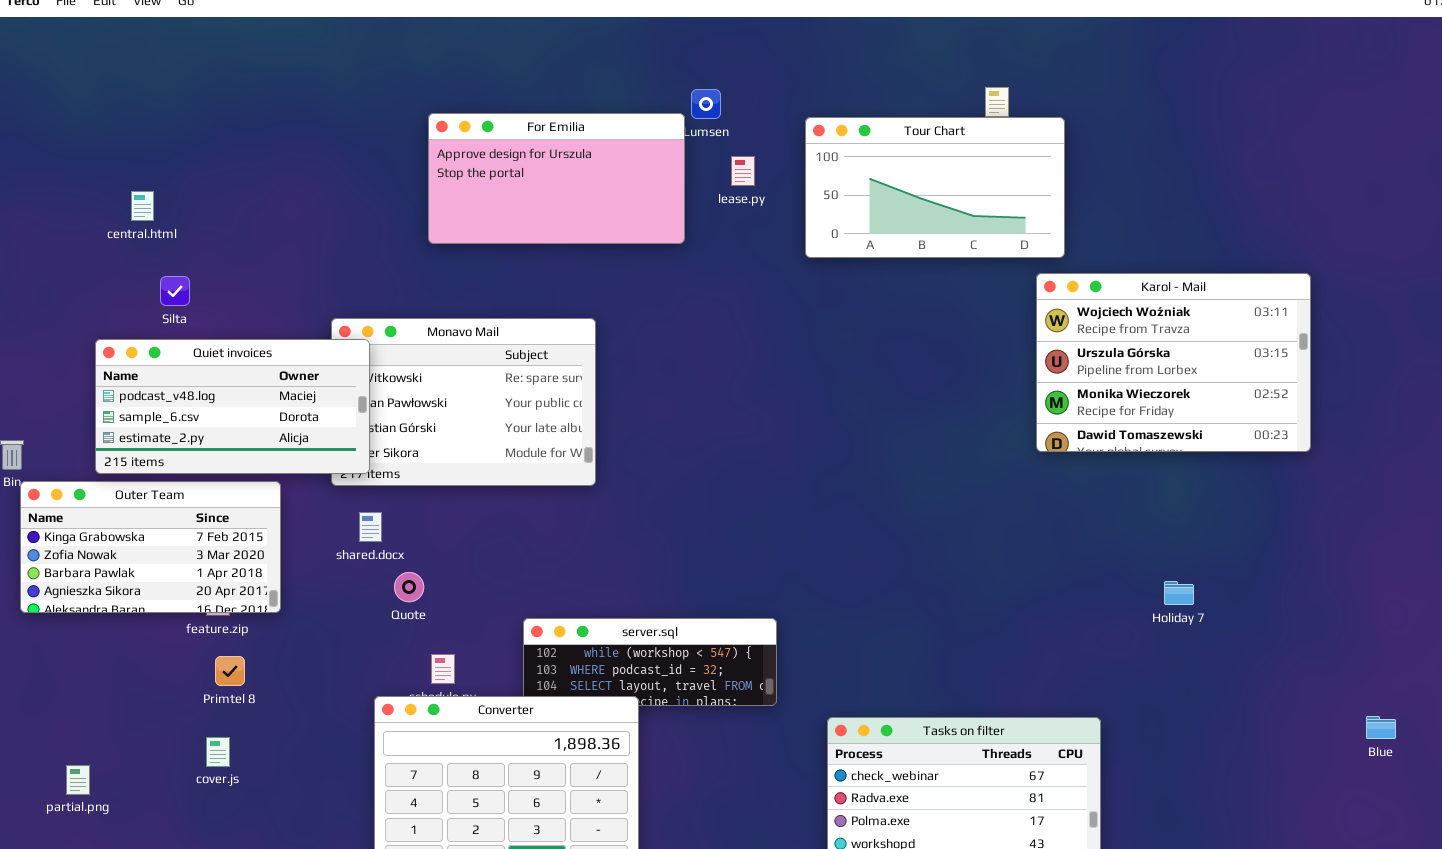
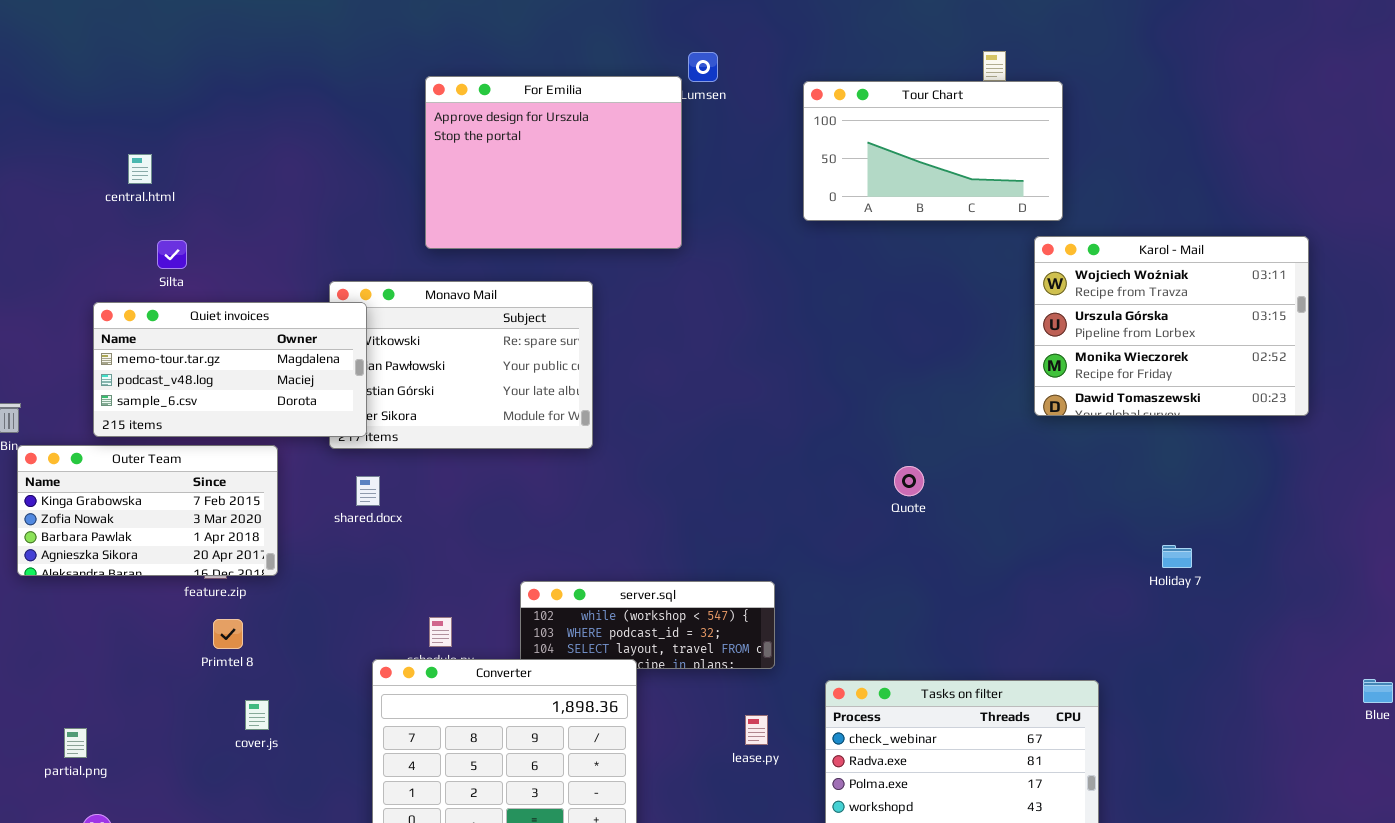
For Emilia: [428,113,685,244] -> [425,76,682,249], resized
lease.py: [731,156,755,186] -> [745,715,768,745], moved
Quiet invoices: [95,339,370,474] -> [93,302,367,437], scrolled up 1 row
Quote: [394,572,424,602] -> [894,466,924,496], moved
cover.js: [206,737,230,767] -> [245,700,269,730], moved

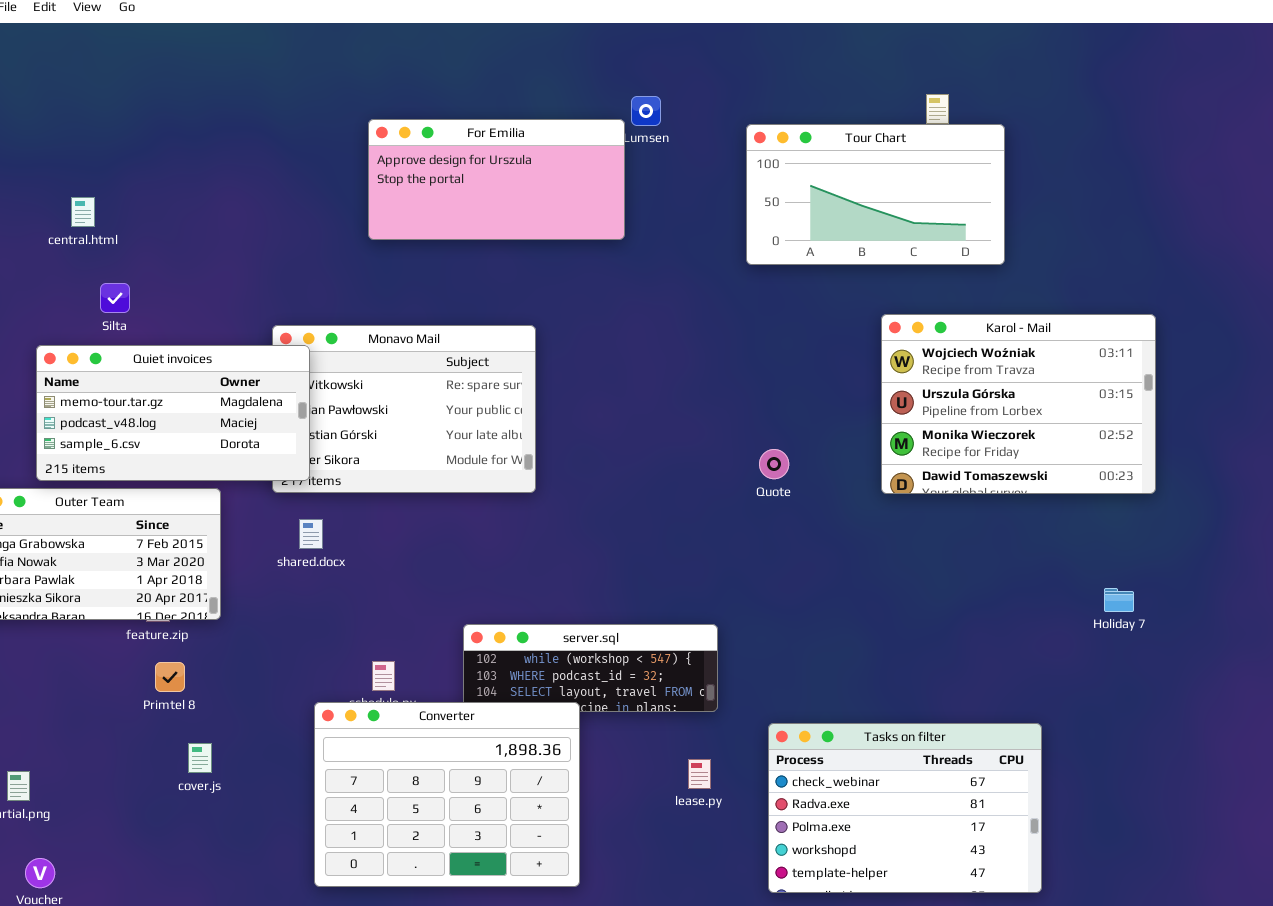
For Emilia: [425,76,682,249] -> [368,119,625,240], resized
Karol - Mail: [1034,236,1309,416] -> [881,314,1156,494], moved
Quote: [894,466,924,496] -> [759,449,789,479], moved

